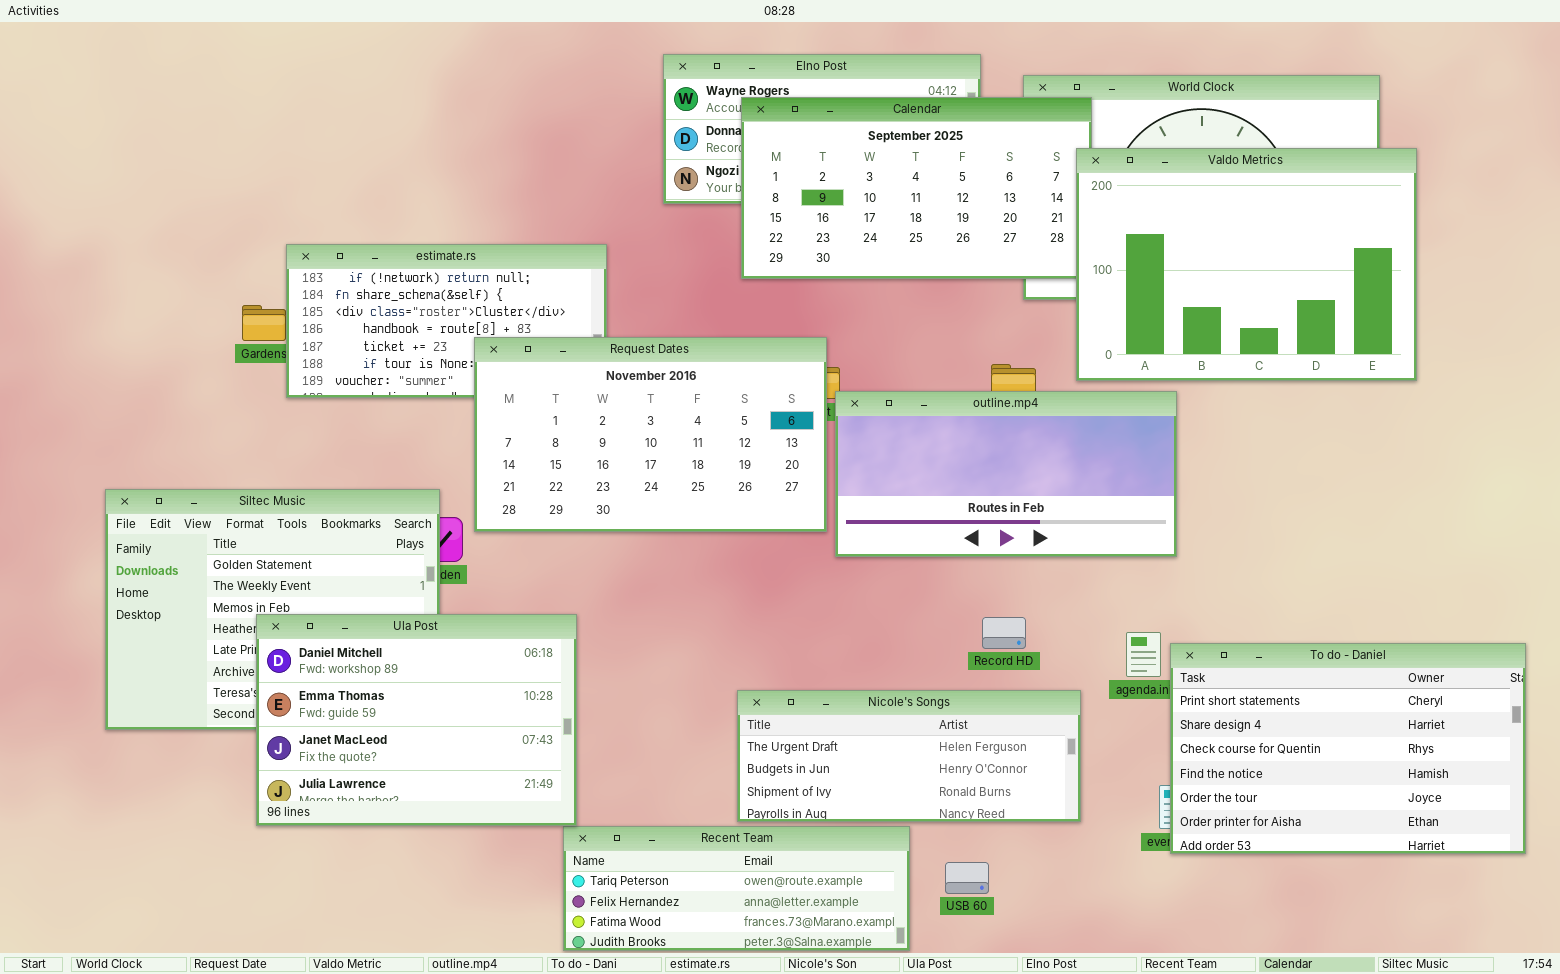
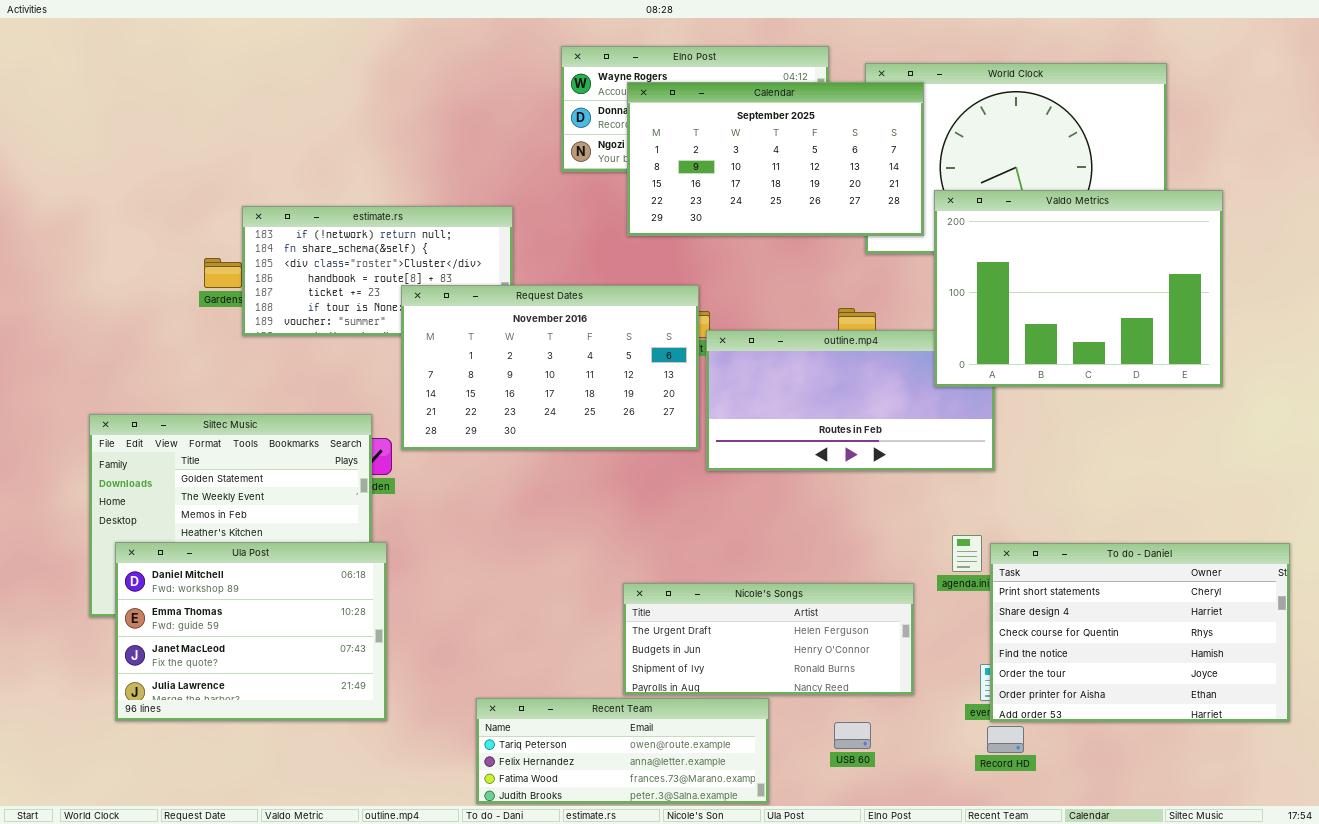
Valdo Metrics: [1076,148,1417,381] -> [934,190,1223,387], moved
Ula Post: [256,614,577,826] -> [115,542,387,721], moved
Record HD: [982,617,1026,649] -> [987,726,1024,753], moved
USB 60: [945,862,989,894] -> [834,722,871,749], moved

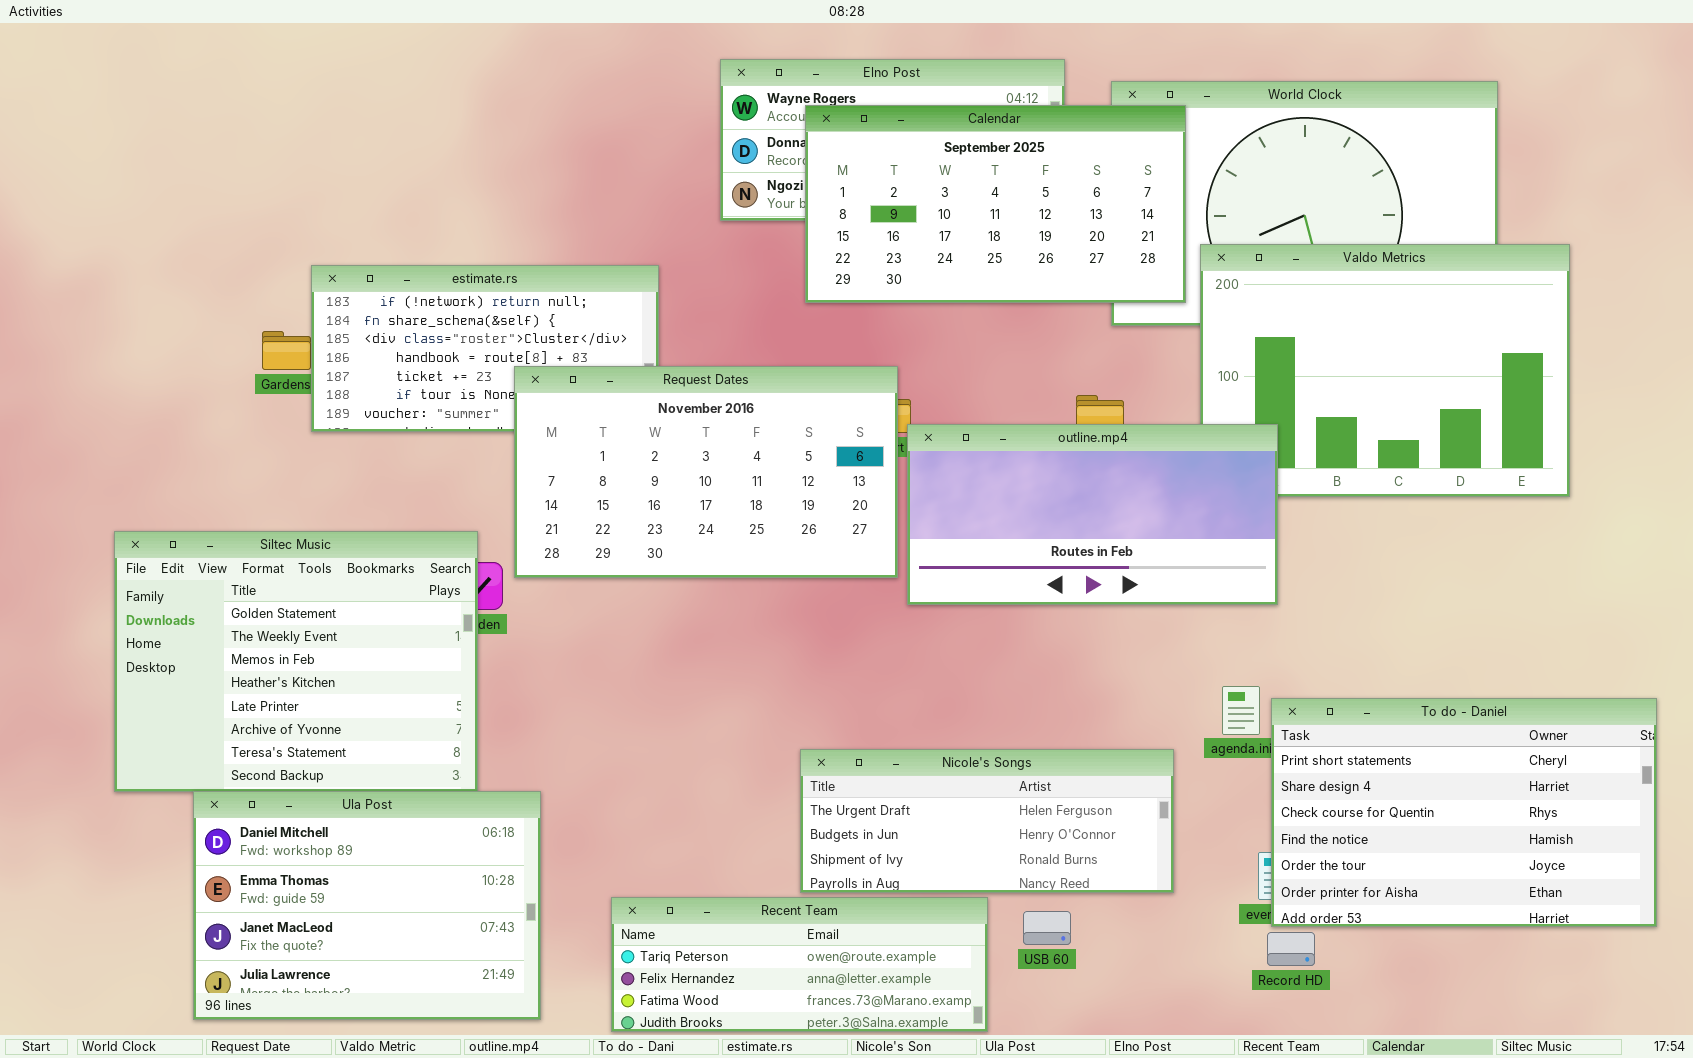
outline.mp4: [706,330,995,471] -> [907,424,1278,605], raised
Ula Post: [115,542,387,721] -> [193,791,541,1020], moved
USB 60: [834,722,871,749] -> [1023,911,1071,945], moved

